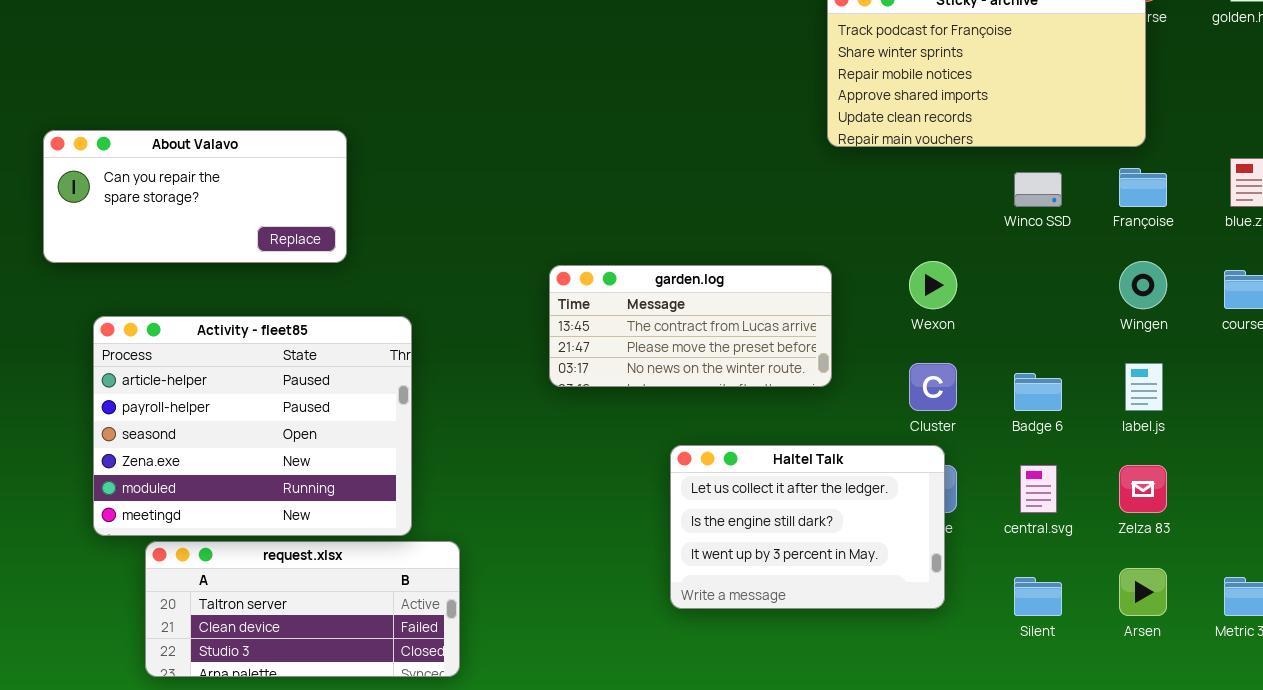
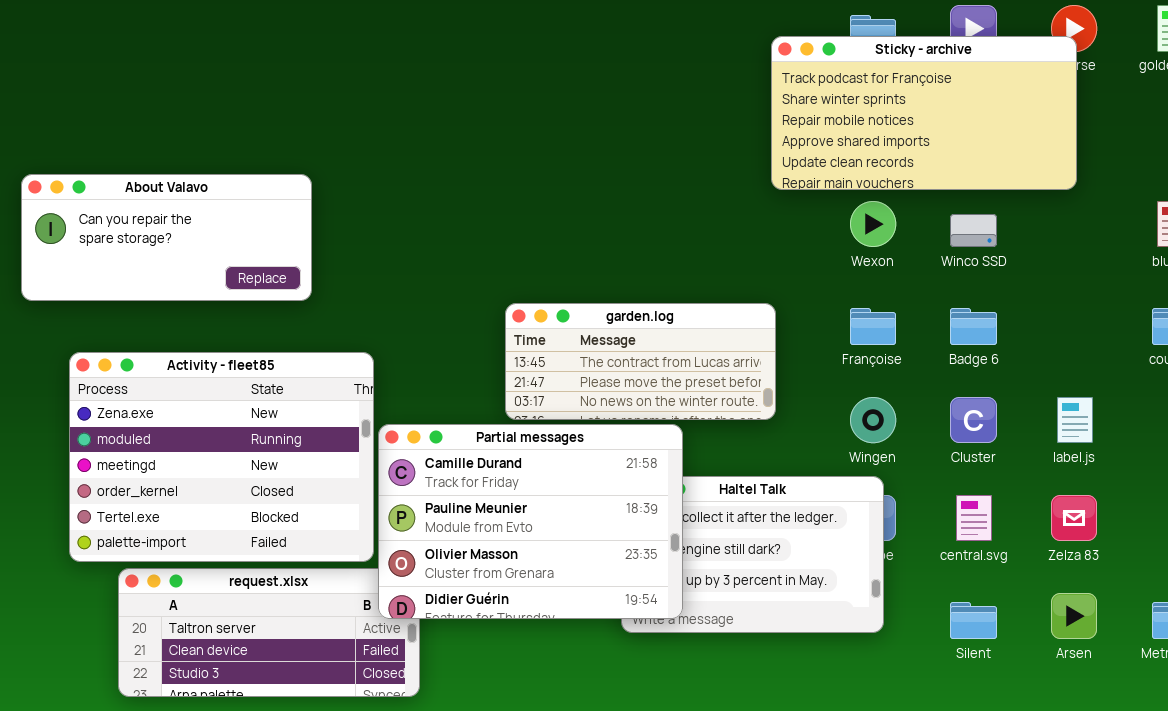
Françoise: [1119,168,1167,207] -> [850,308,896,345], moved
Wexon: [909,261,957,309] -> [850,201,896,247], moved
Wingen: [1119,261,1167,309] -> [850,397,896,443], moved
Activity - fleet85: [93,316,412,536] -> [69,352,374,562], scrolled down 3 rows
Cluster: [909,363,957,411] -> [950,397,997,443], moved
Badge 6: [1014,373,1062,411] -> [950,308,997,345], moved
Partial messages: none -> [378,424,683,619], opened

